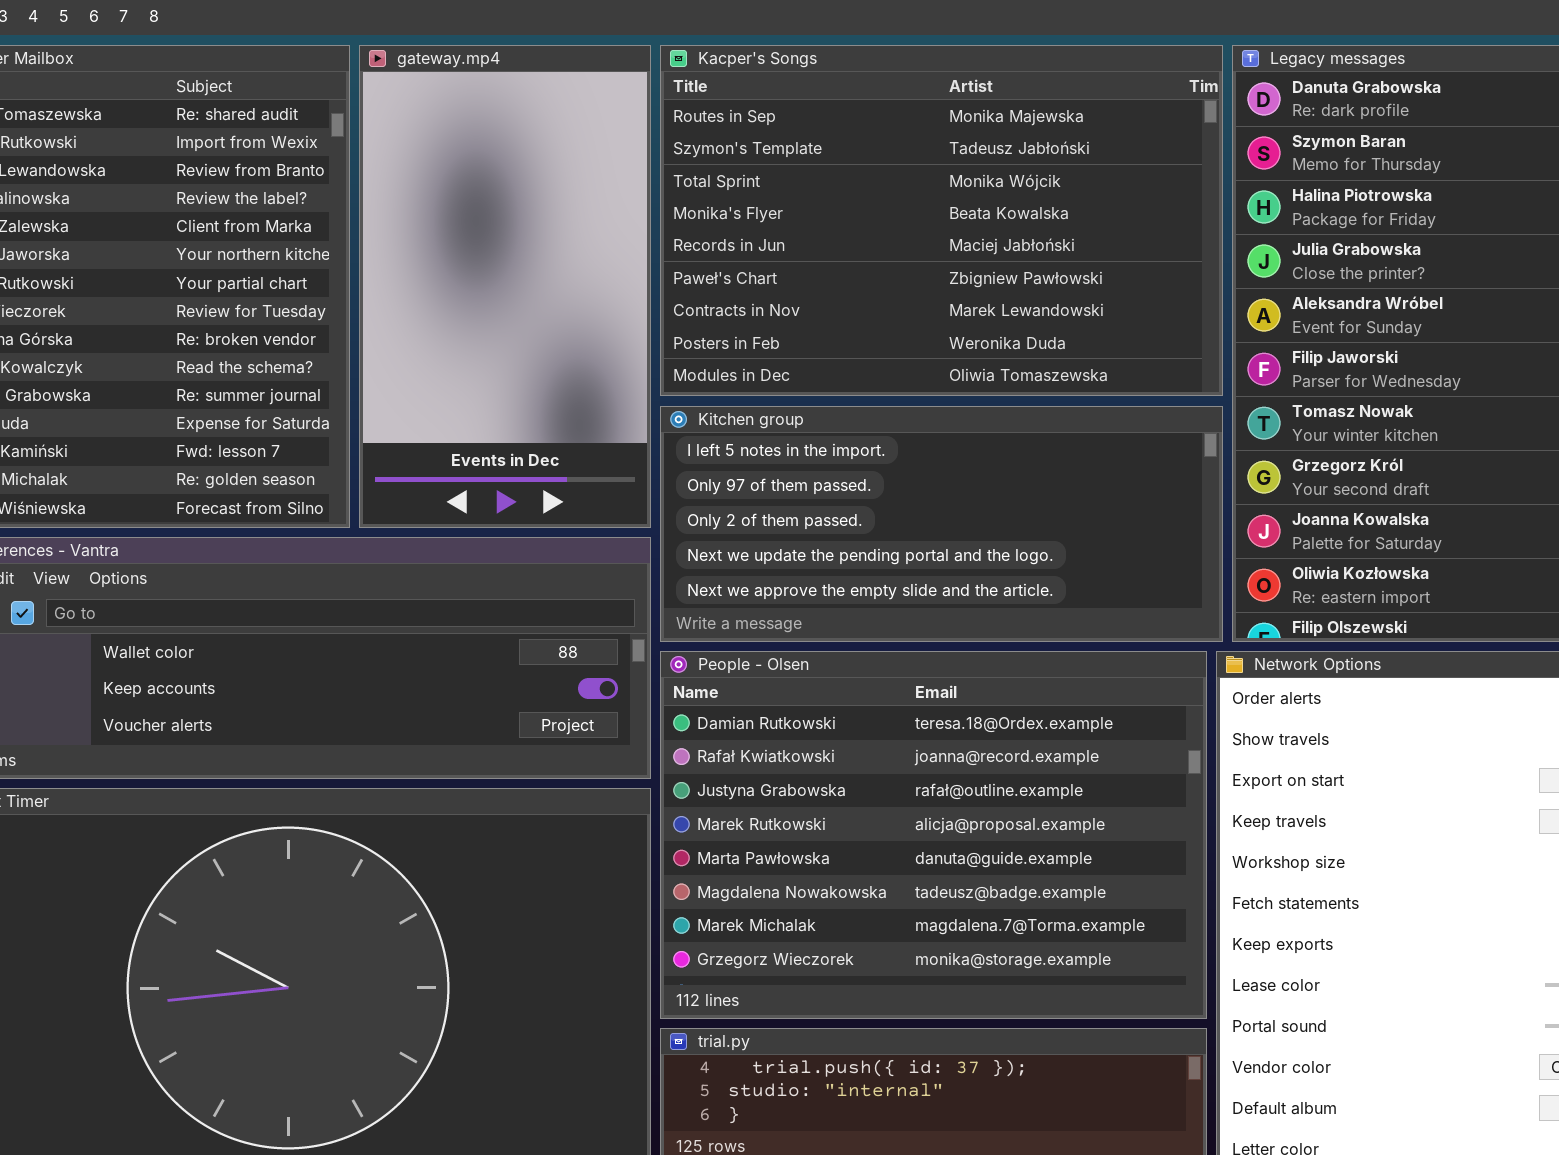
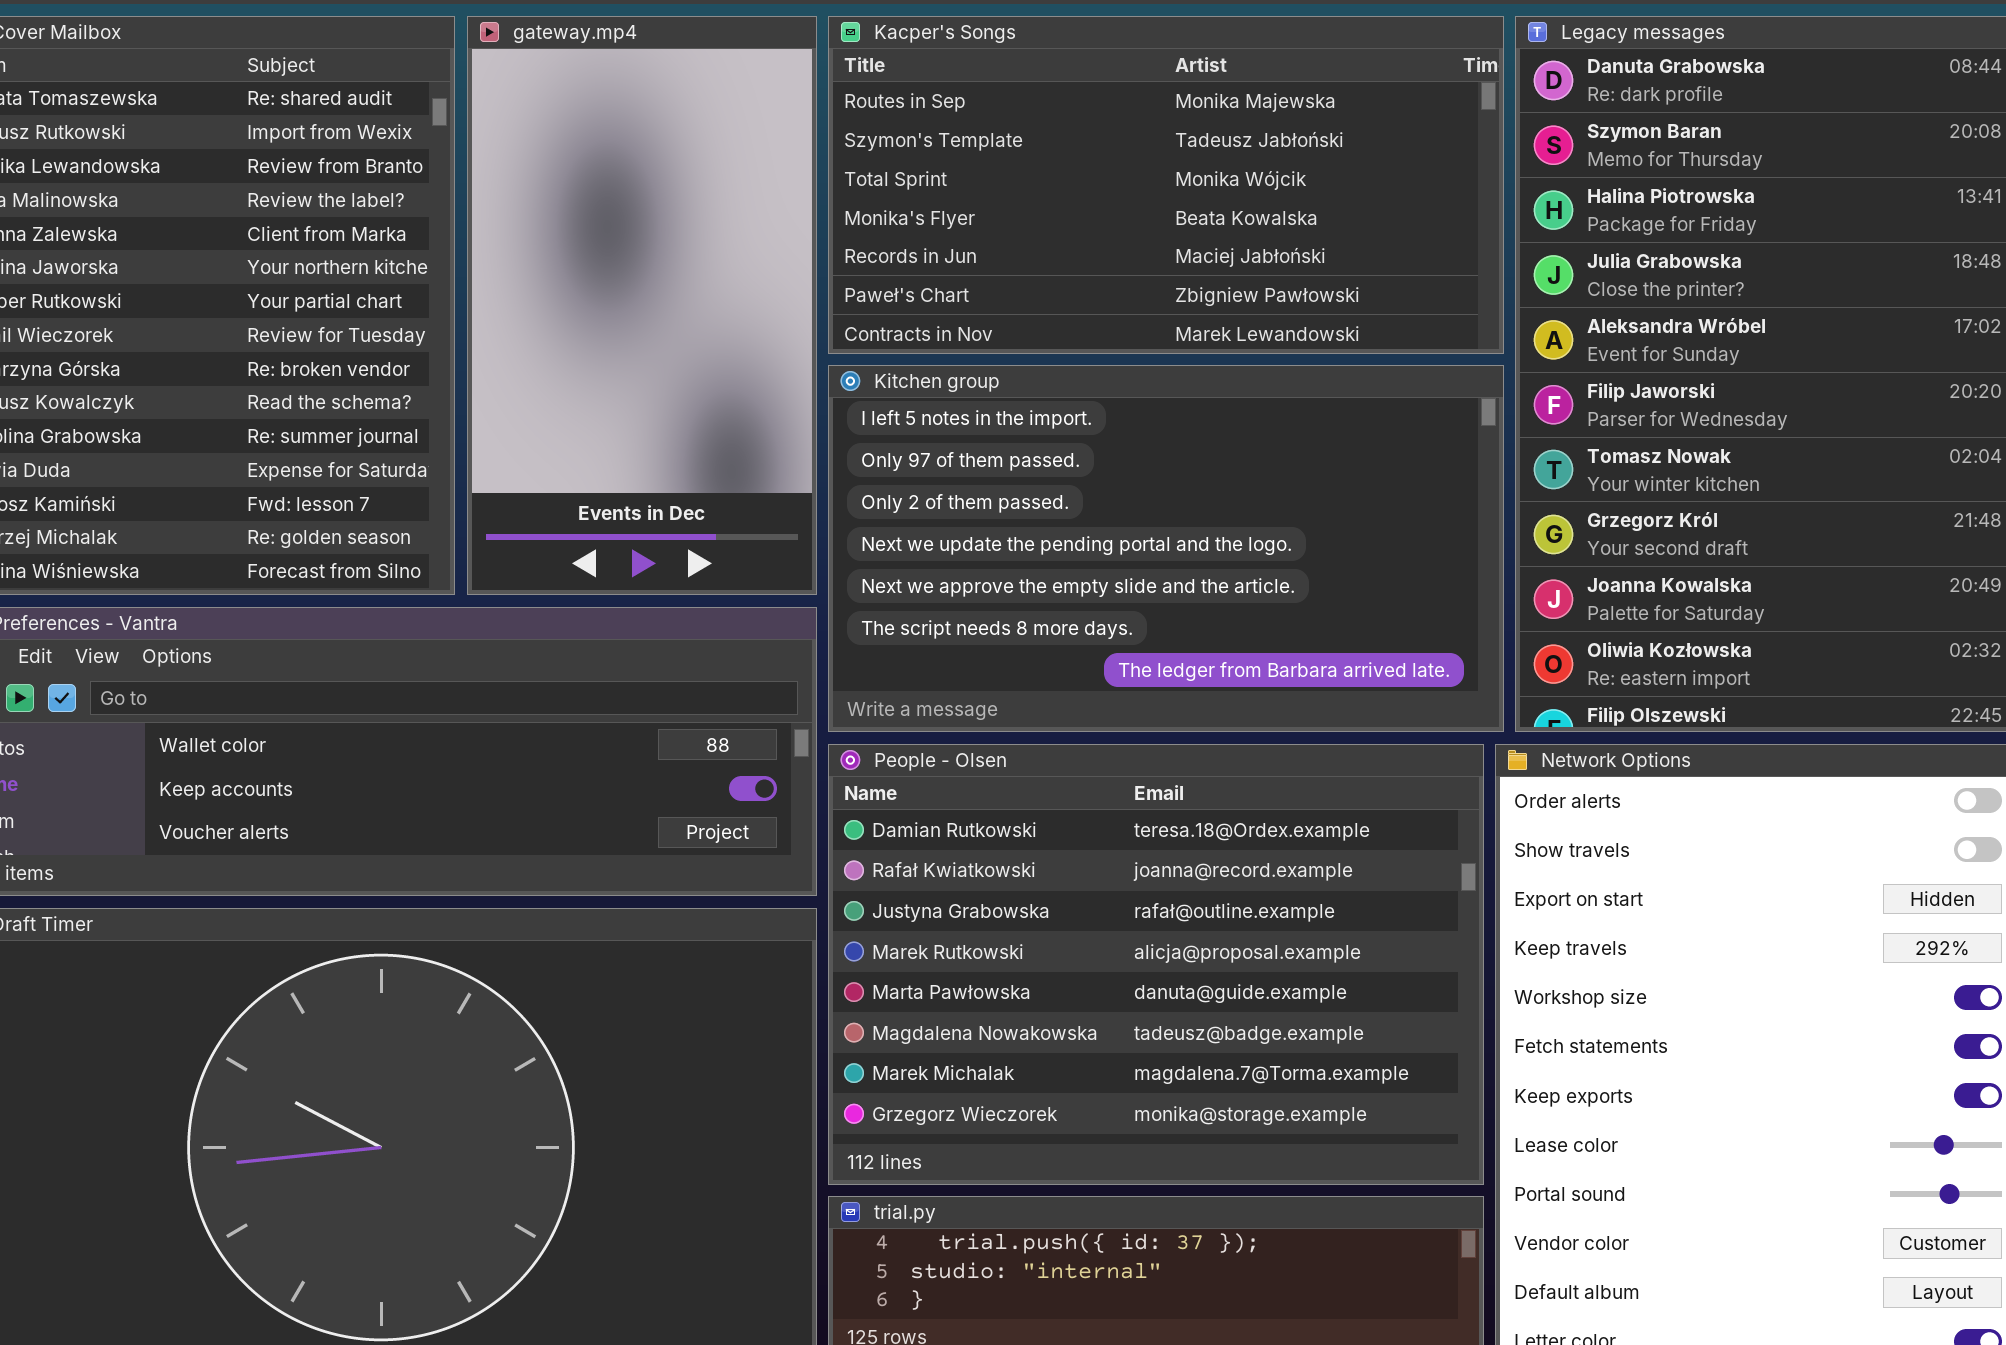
Kacper's Songs: [660,45,1223,396] -> [828,16,1504,354], resized
Kitchen group: [660,406,1223,642] -> [828,365,1504,732], resized

